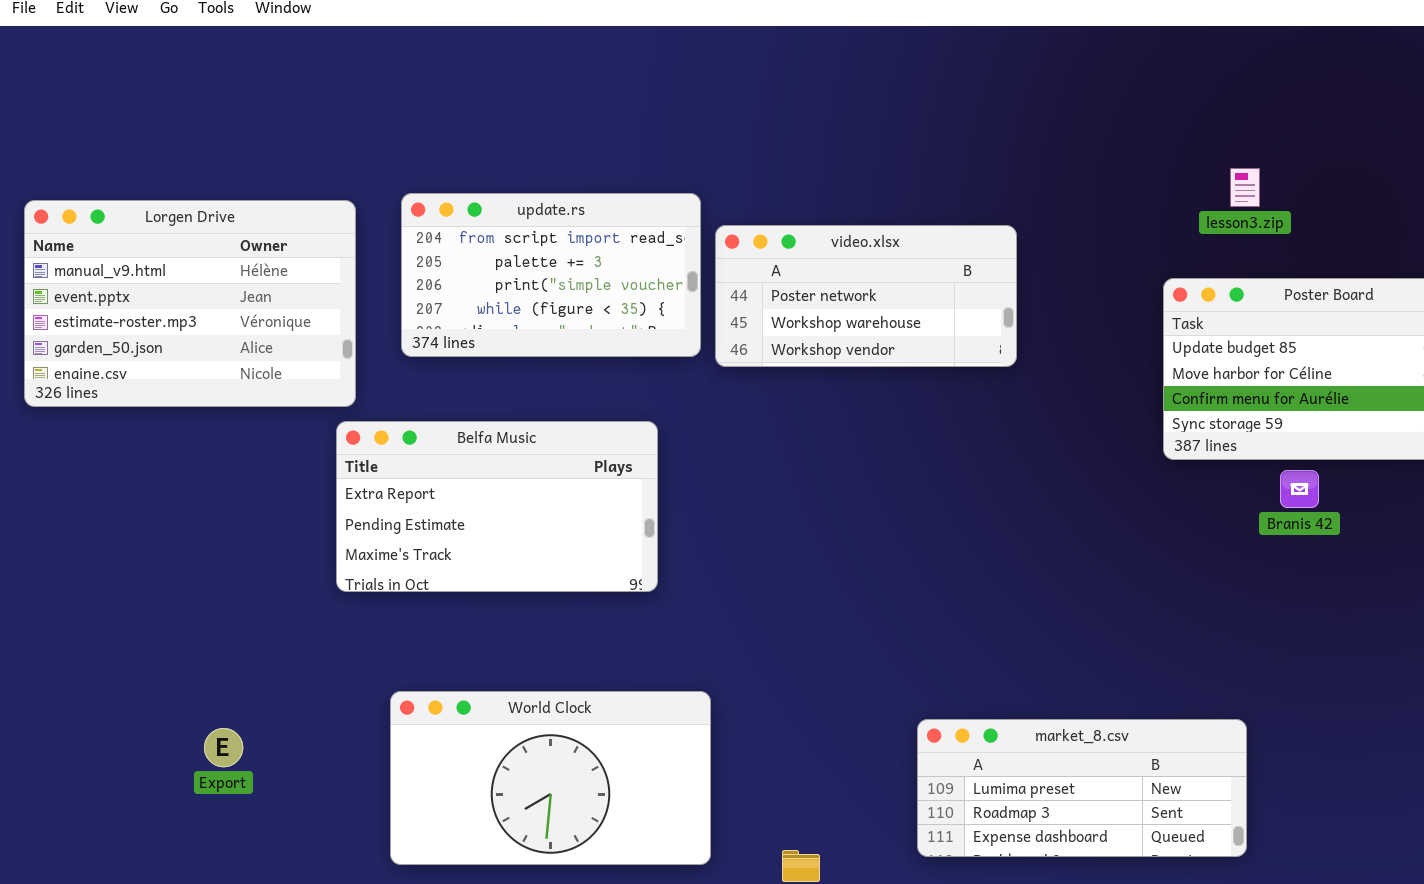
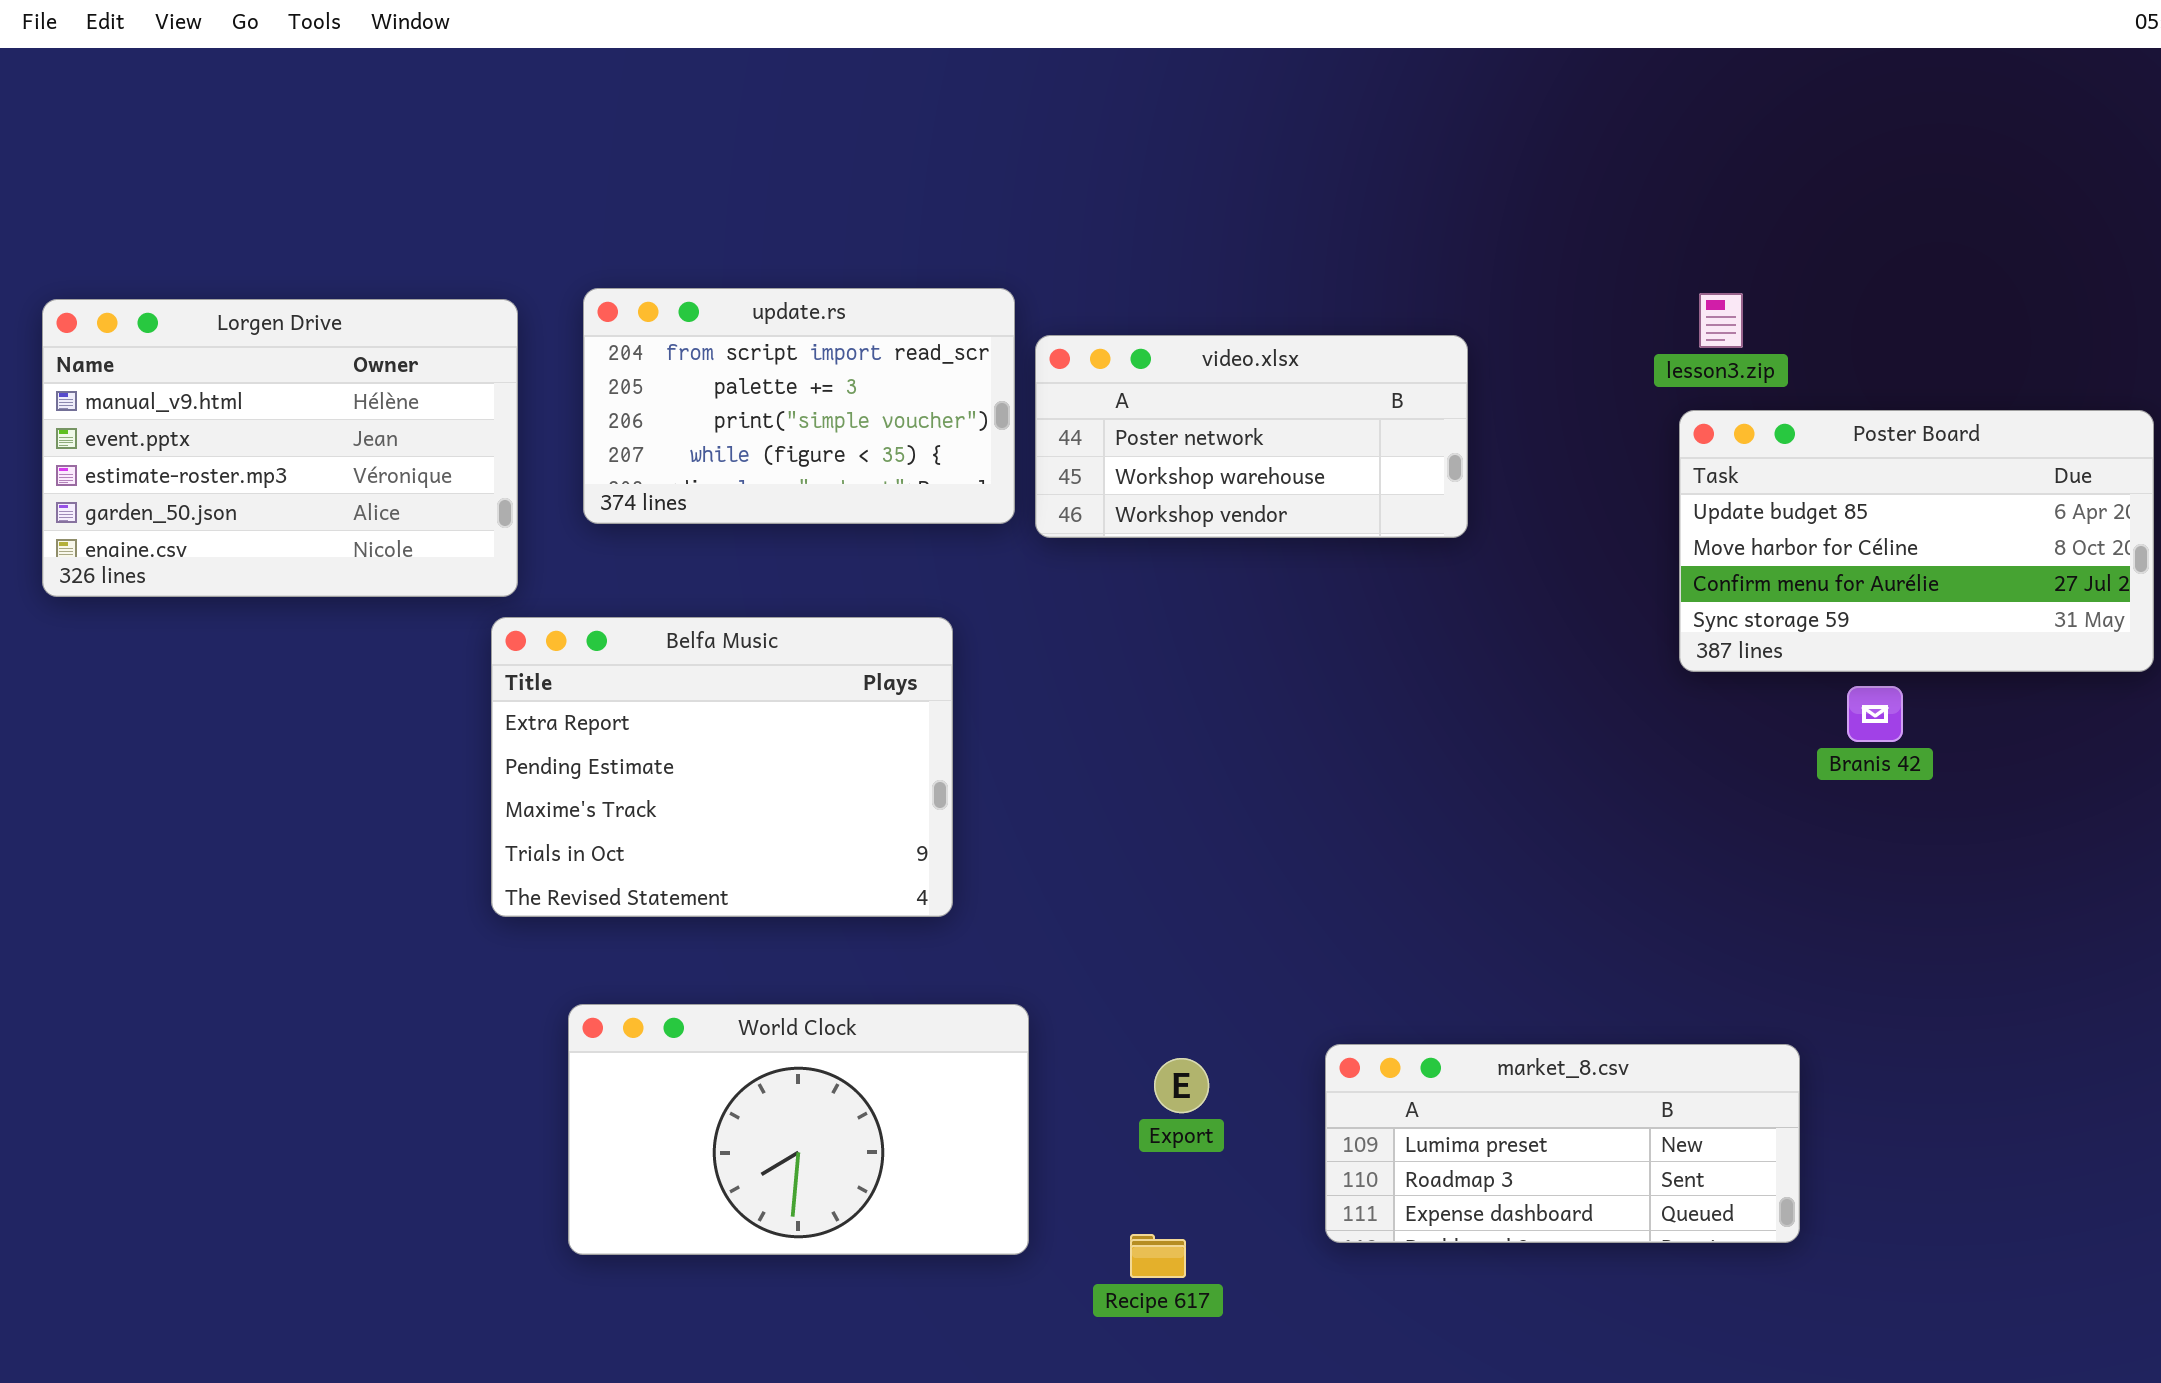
lesson3.zip: [1230,168,1260,207] -> [1699,293,1743,348], moved
Belfa Music: [336,421,658,592] -> [491,617,953,917], resized
Export: [204,728,243,767] -> [1154,1058,1209,1113], moved

